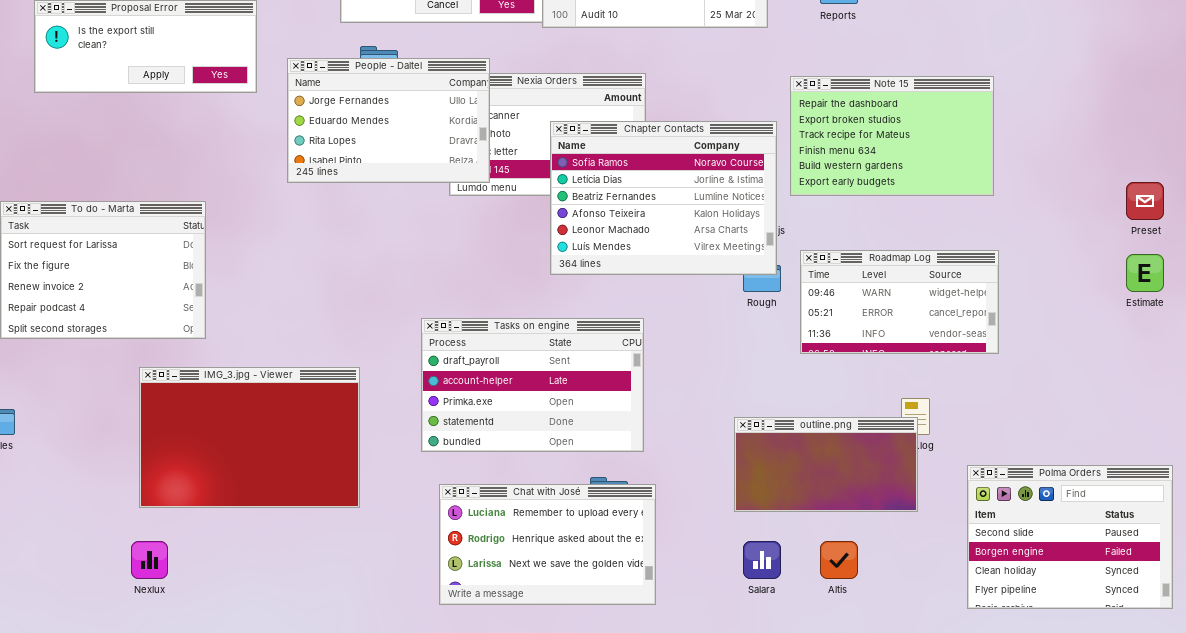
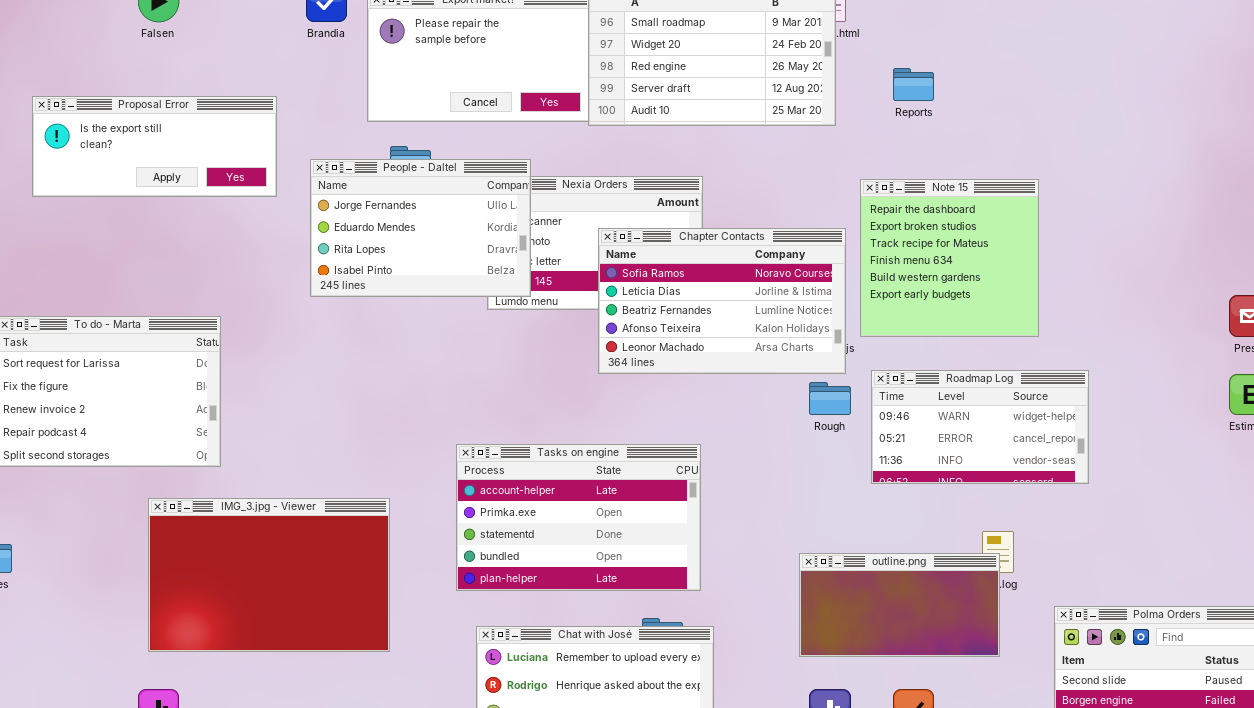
Note 15: [790,76,994,196] -> [860,179,1039,337], resized
Chapter Contacts: [550,121,777,275] -> [598,228,846,374], resized
Tasks on engine: [421,318,644,452] -> [456,444,701,591], scrolled down 1 row

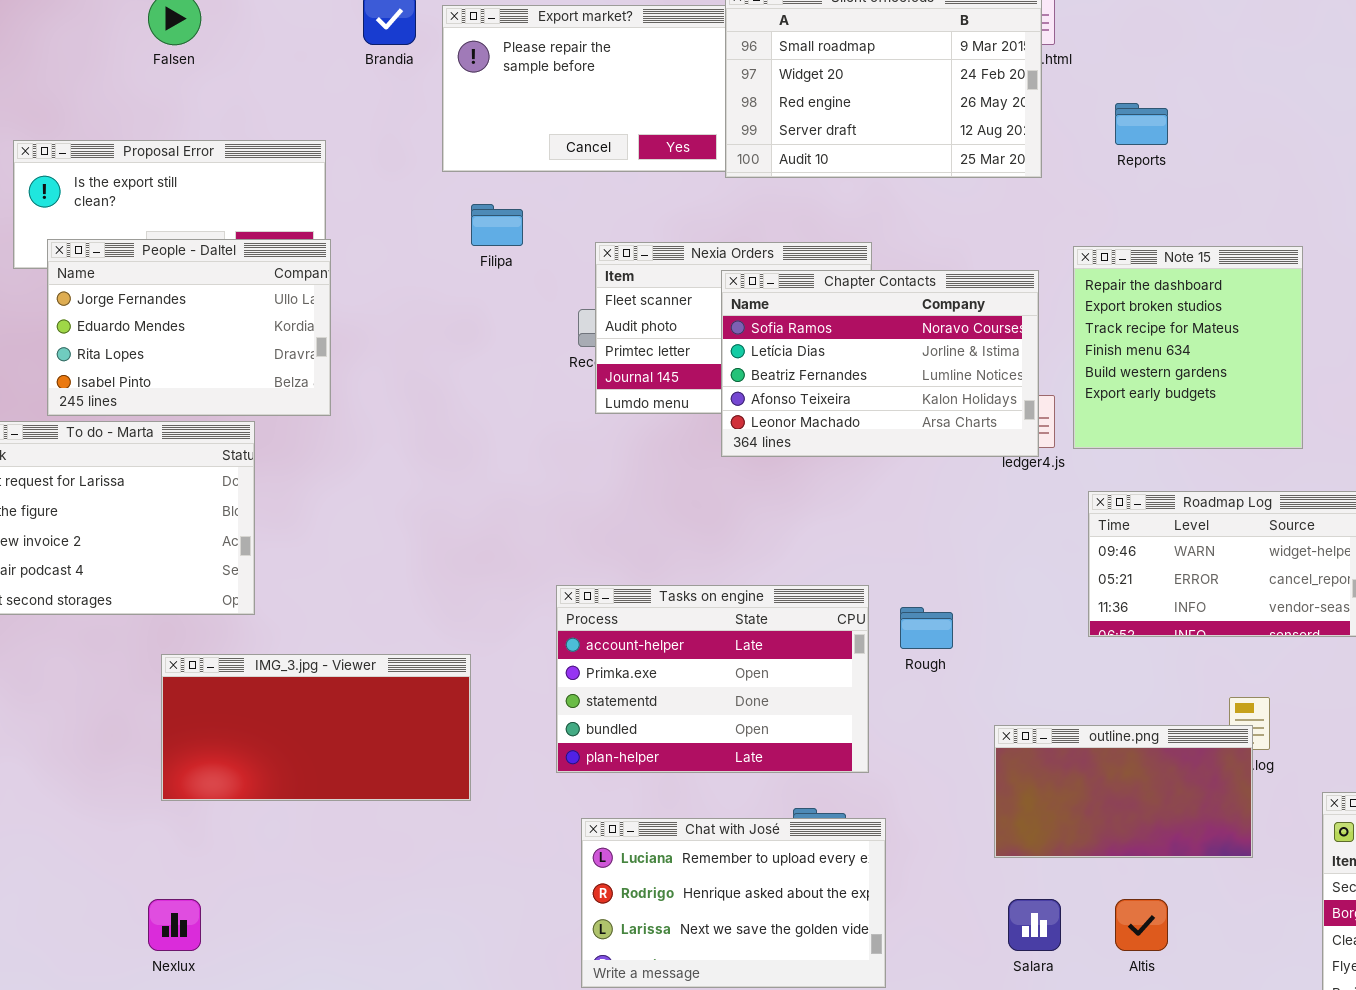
People - Daltel: [310,159,531,297] -> [47,239,331,416], moved
Chapter Contacts: [598,228,846,374] -> [721,270,1039,457], moved
Rough: [809,382,851,415] -> [900,607,953,649], moved
IMG_3.jpg - Viewer: [148,498,390,652] -> [161,654,471,801], resized

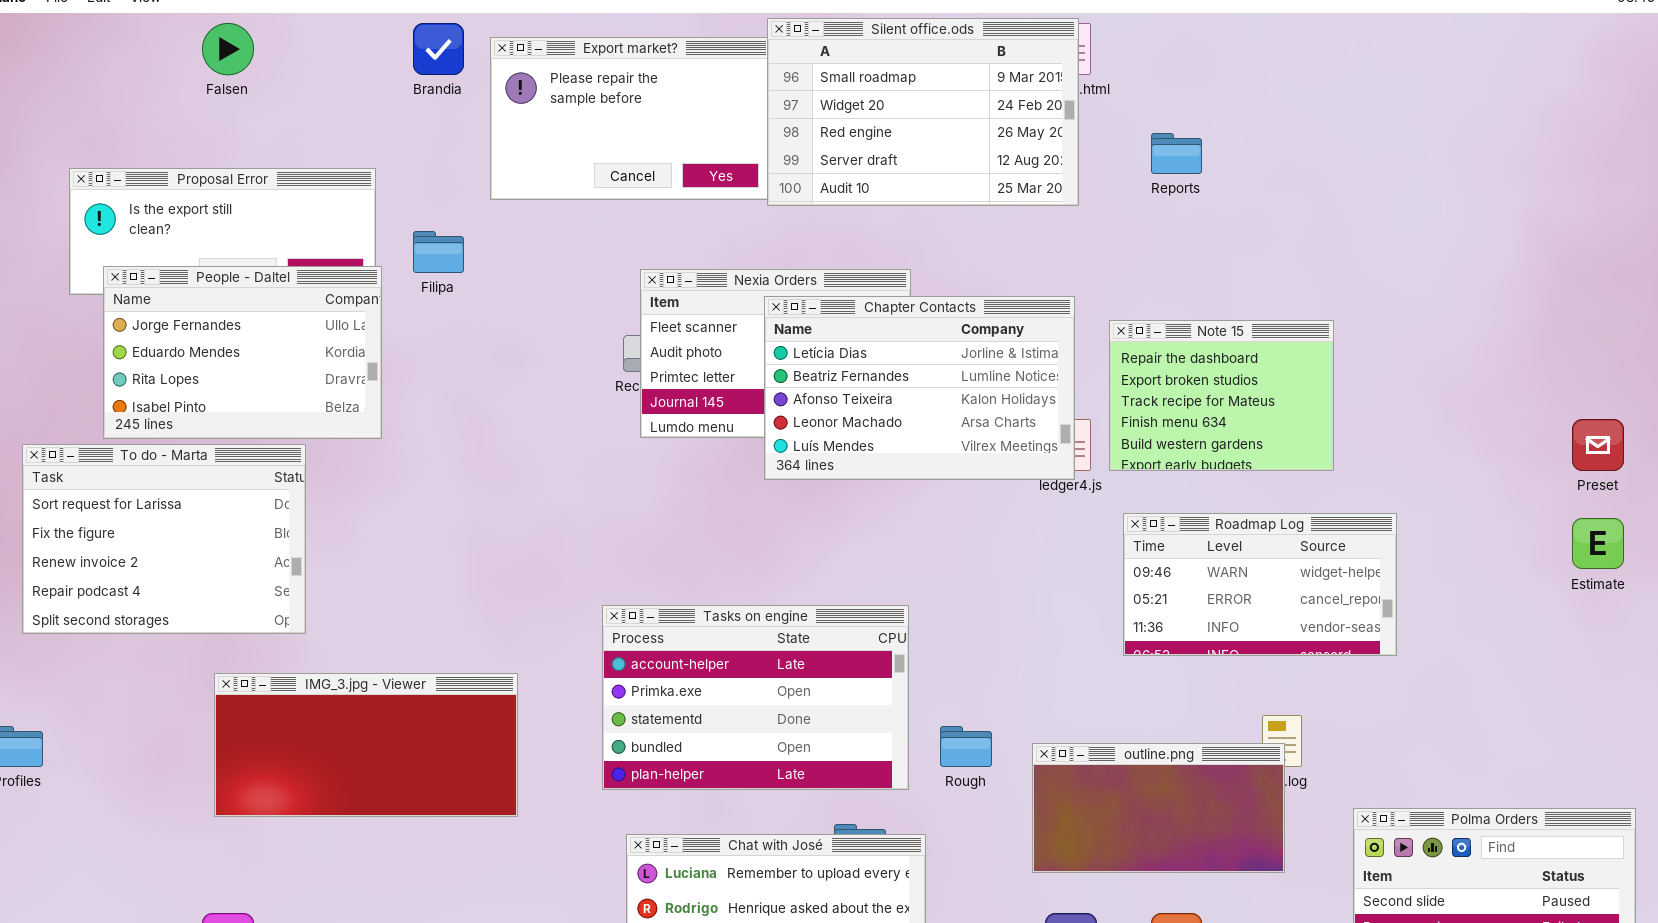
Filipa: [471,204,523,246] -> [413,231,464,273], moved
Note 15: [1073,246,1303,449] -> [1109,320,1334,471], resized
Chapter Contacts: [721,270,1039,457] -> [764,296,1075,480], scrolled down 1 row
Rough: [900,607,953,649] -> [940,726,992,767], moved

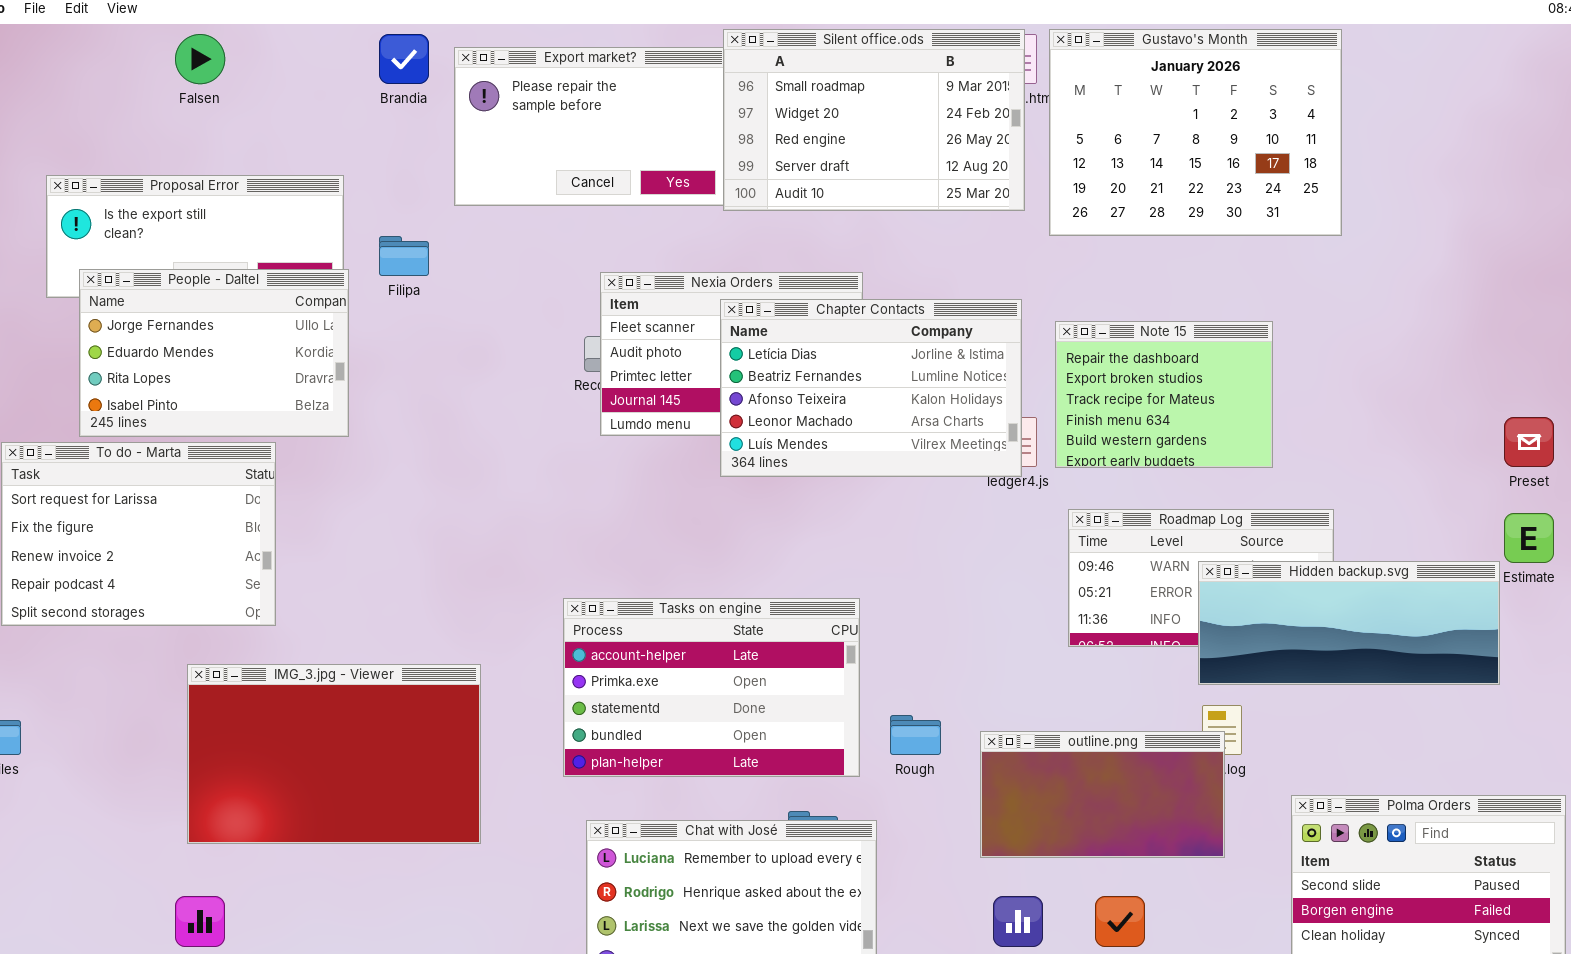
Gustavo's Month: none -> [1049,29,1342,236], opened
Hidden backup.svg: none -> [1198,561,1500,685], opened
IMG_3.jpg - Viewer: [214,673,518,817] -> [187,664,481,844], resized

